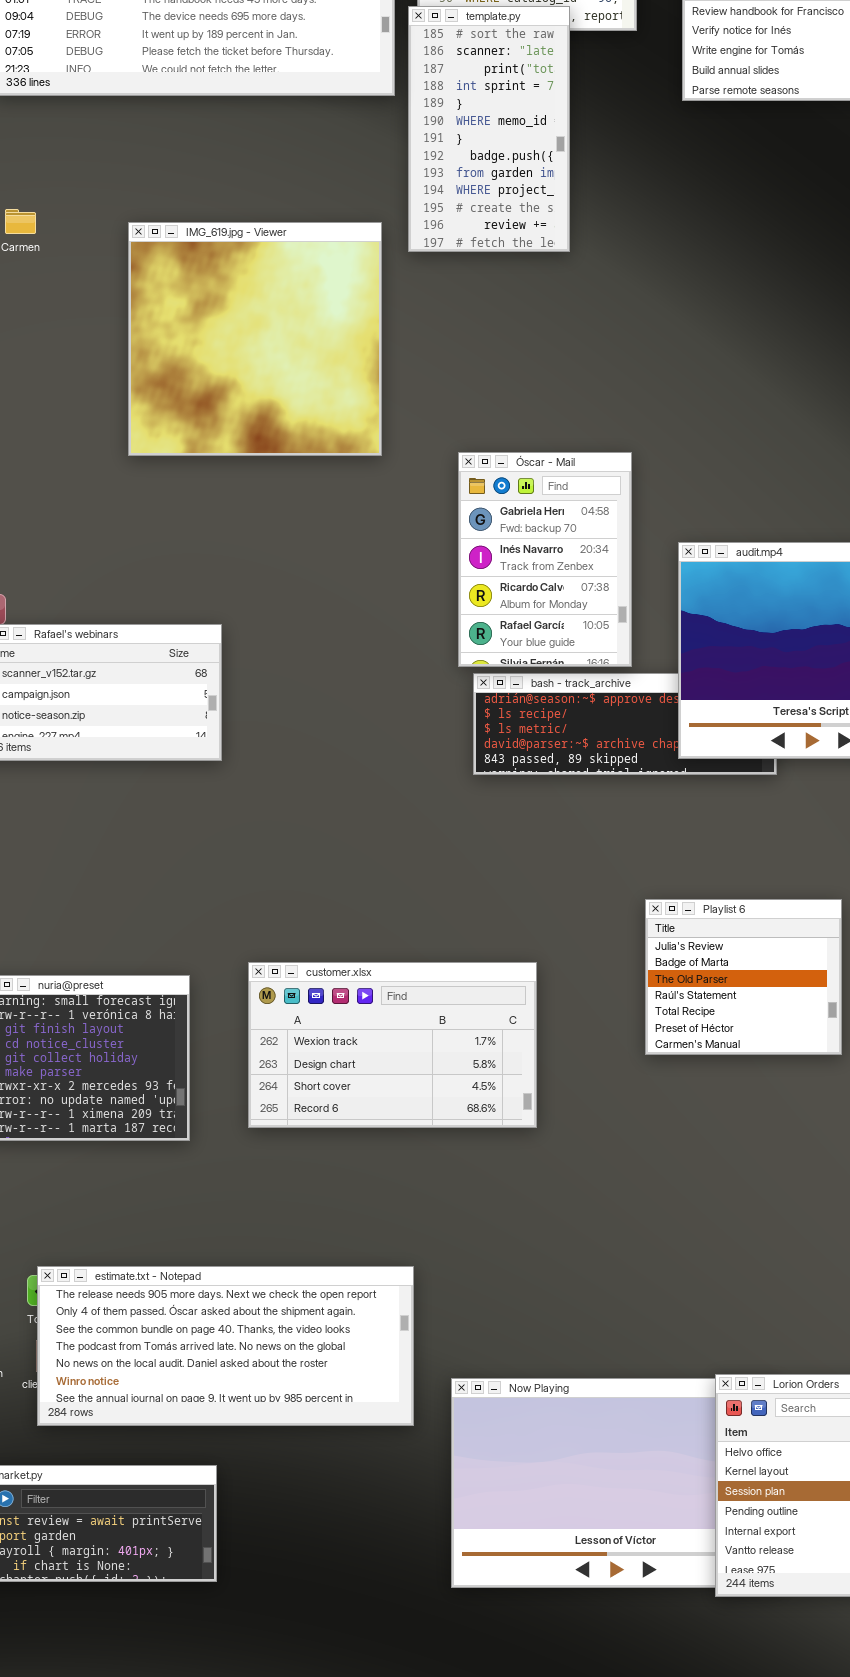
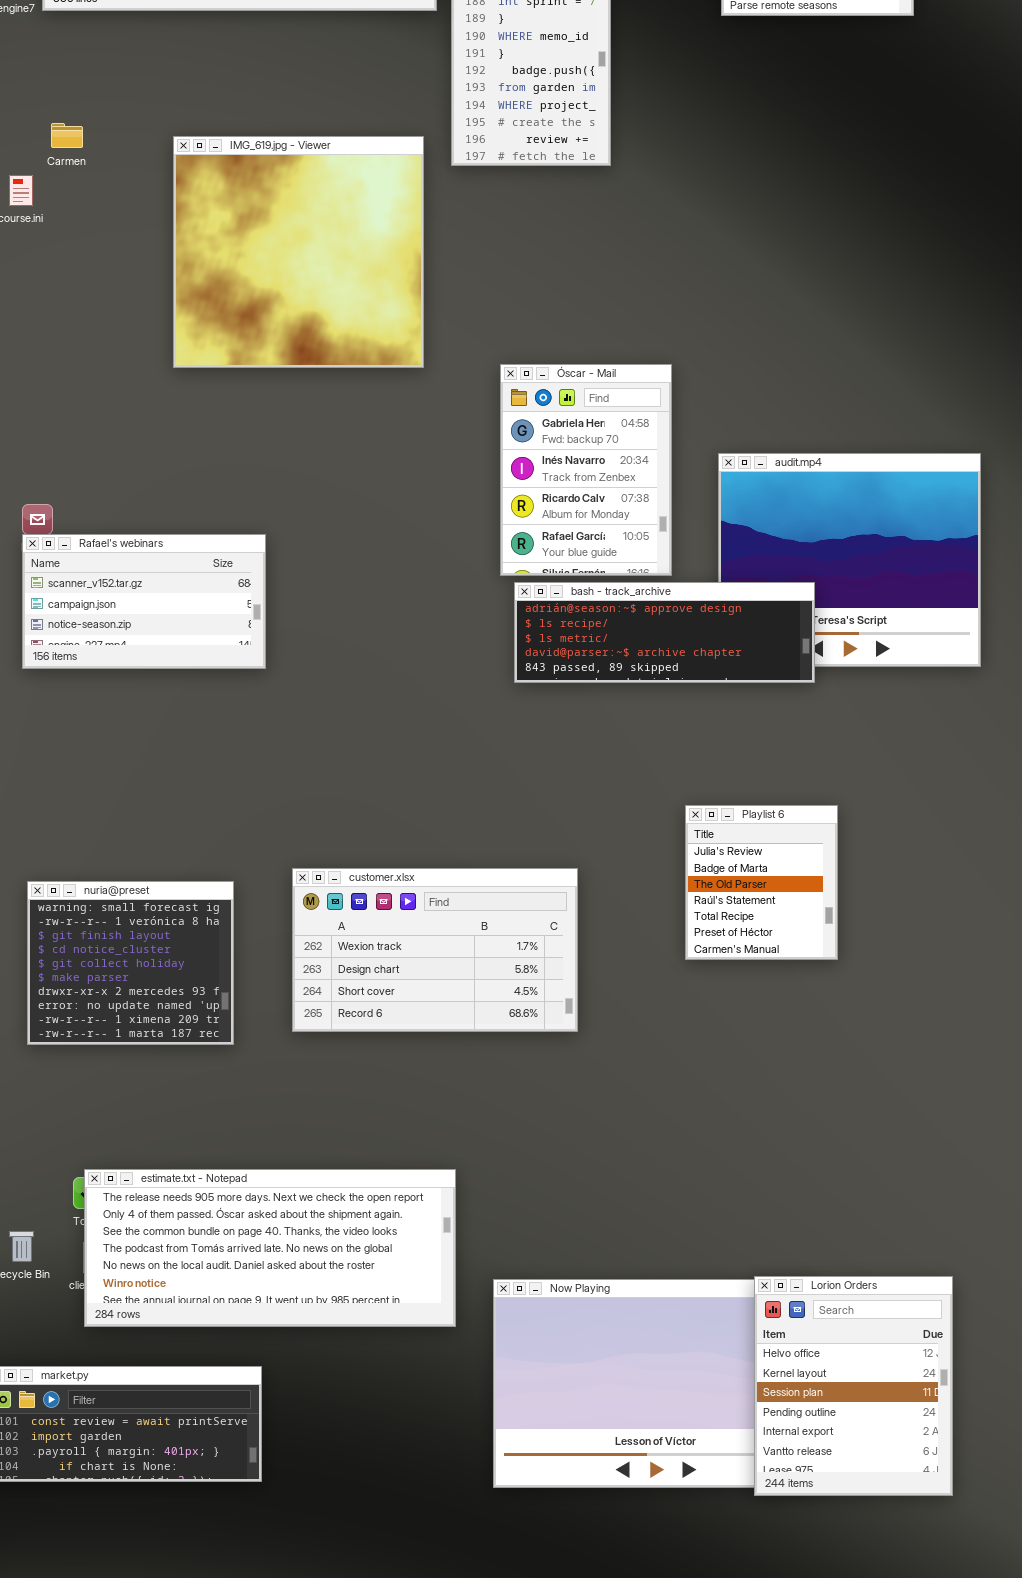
bash - track_archive: [473,673,777,775] -> [514,582,815,683], raised
Playlist 6: [645,899,842,1055] -> [685,805,838,960], resized

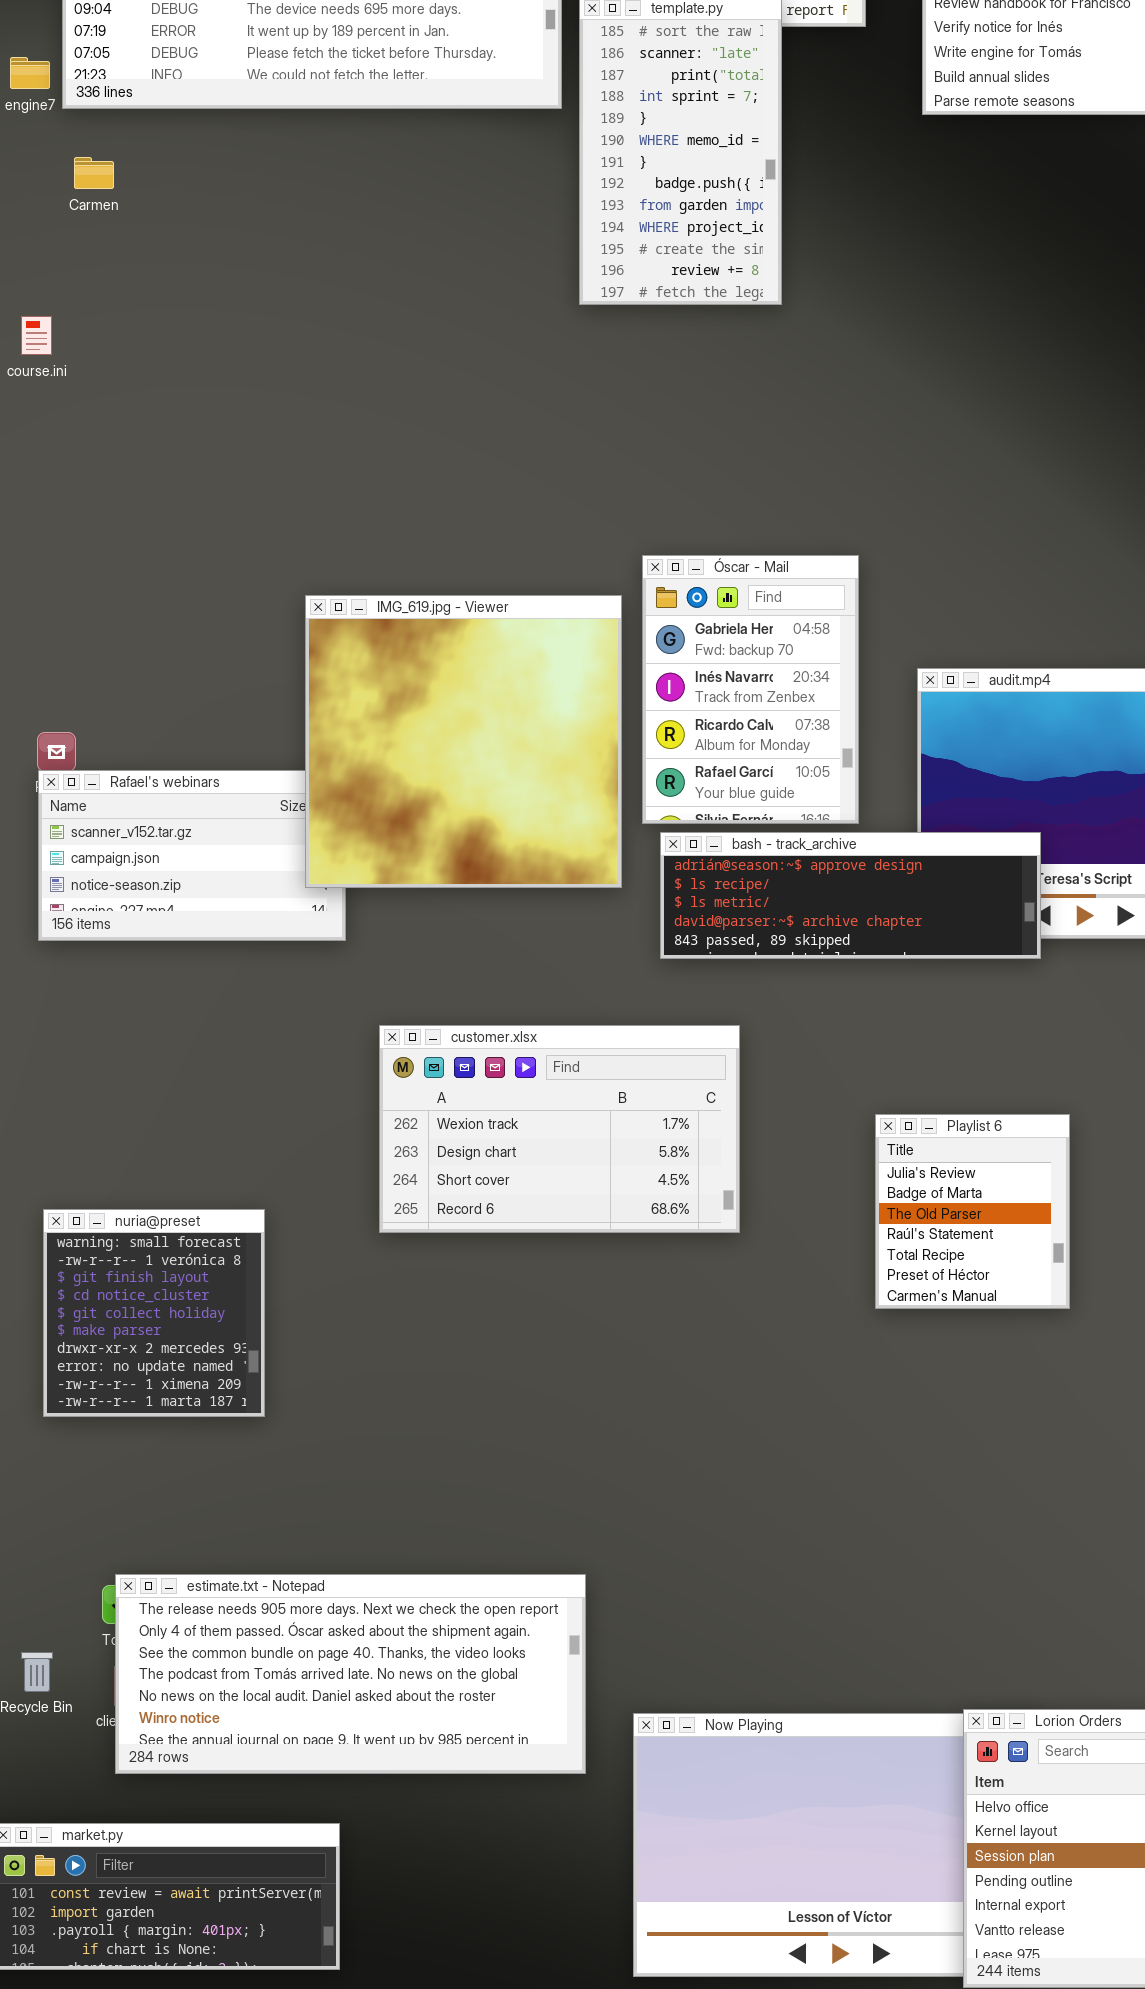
Carmen: [51,123,83,148] -> [74,157,114,189], moved
IMG_619.jpg - Viewer: [173,136,424,368] -> [305,595,622,888], moved
customer.xlsx: [292,868,578,1032] -> [379,1025,740,1233], moved
nuria@preset: [27,881,234,1045] -> [43,1209,265,1417], resized

